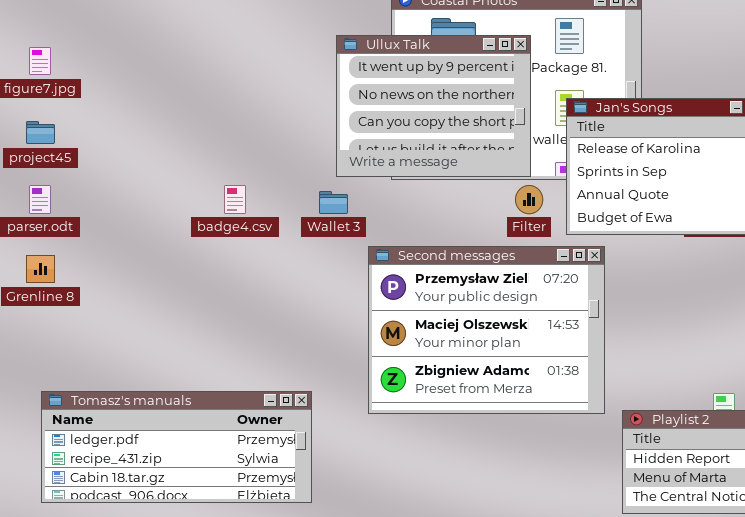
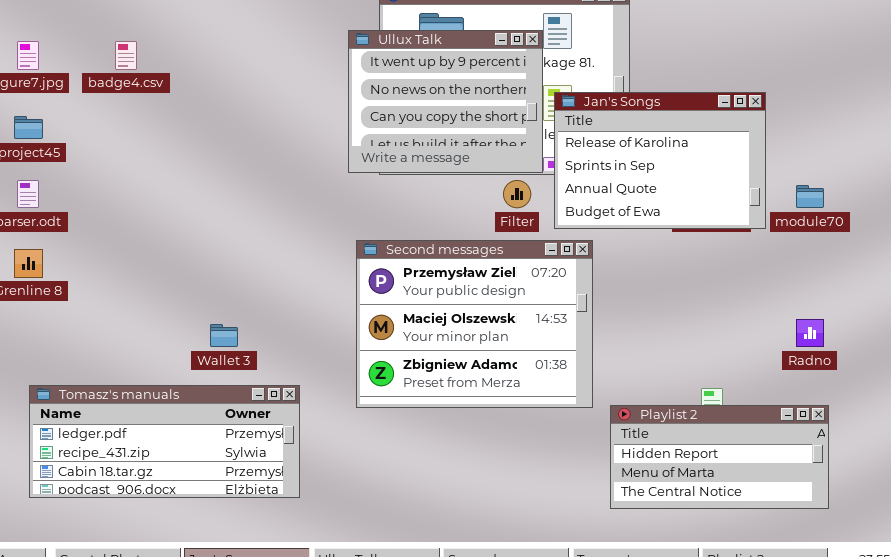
Ullux Talk: [336,35,531,177] -> [348,30,543,173], moved
badge4.csv: [224,185,246,214] -> [115,41,137,70], moved
Wallet 3: [319,191,348,214] -> [210,324,238,347], moved

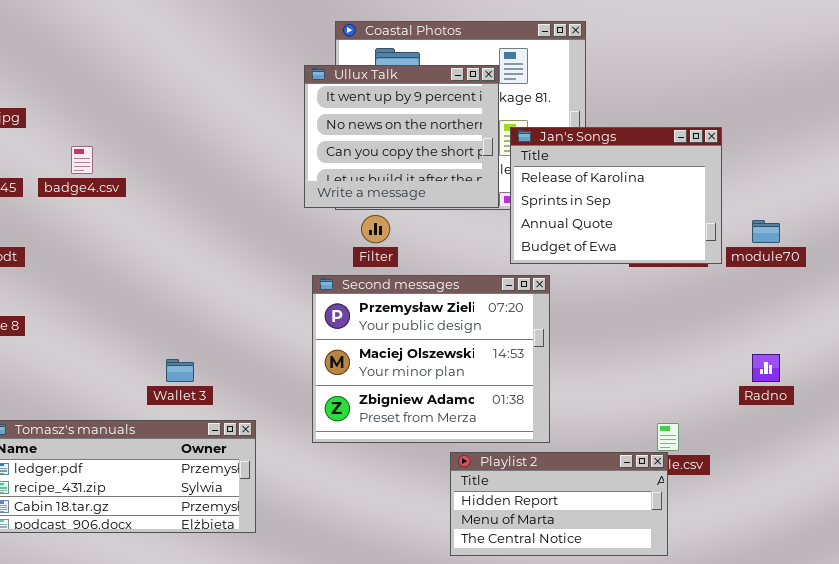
badge4.csv: [115,41,137,70] -> [71,146,93,174], moved
Filter: [503,180,531,208] -> [361,215,390,243], moved
Playlist 2: [610,405,829,509] -> [450,452,668,556], moved

